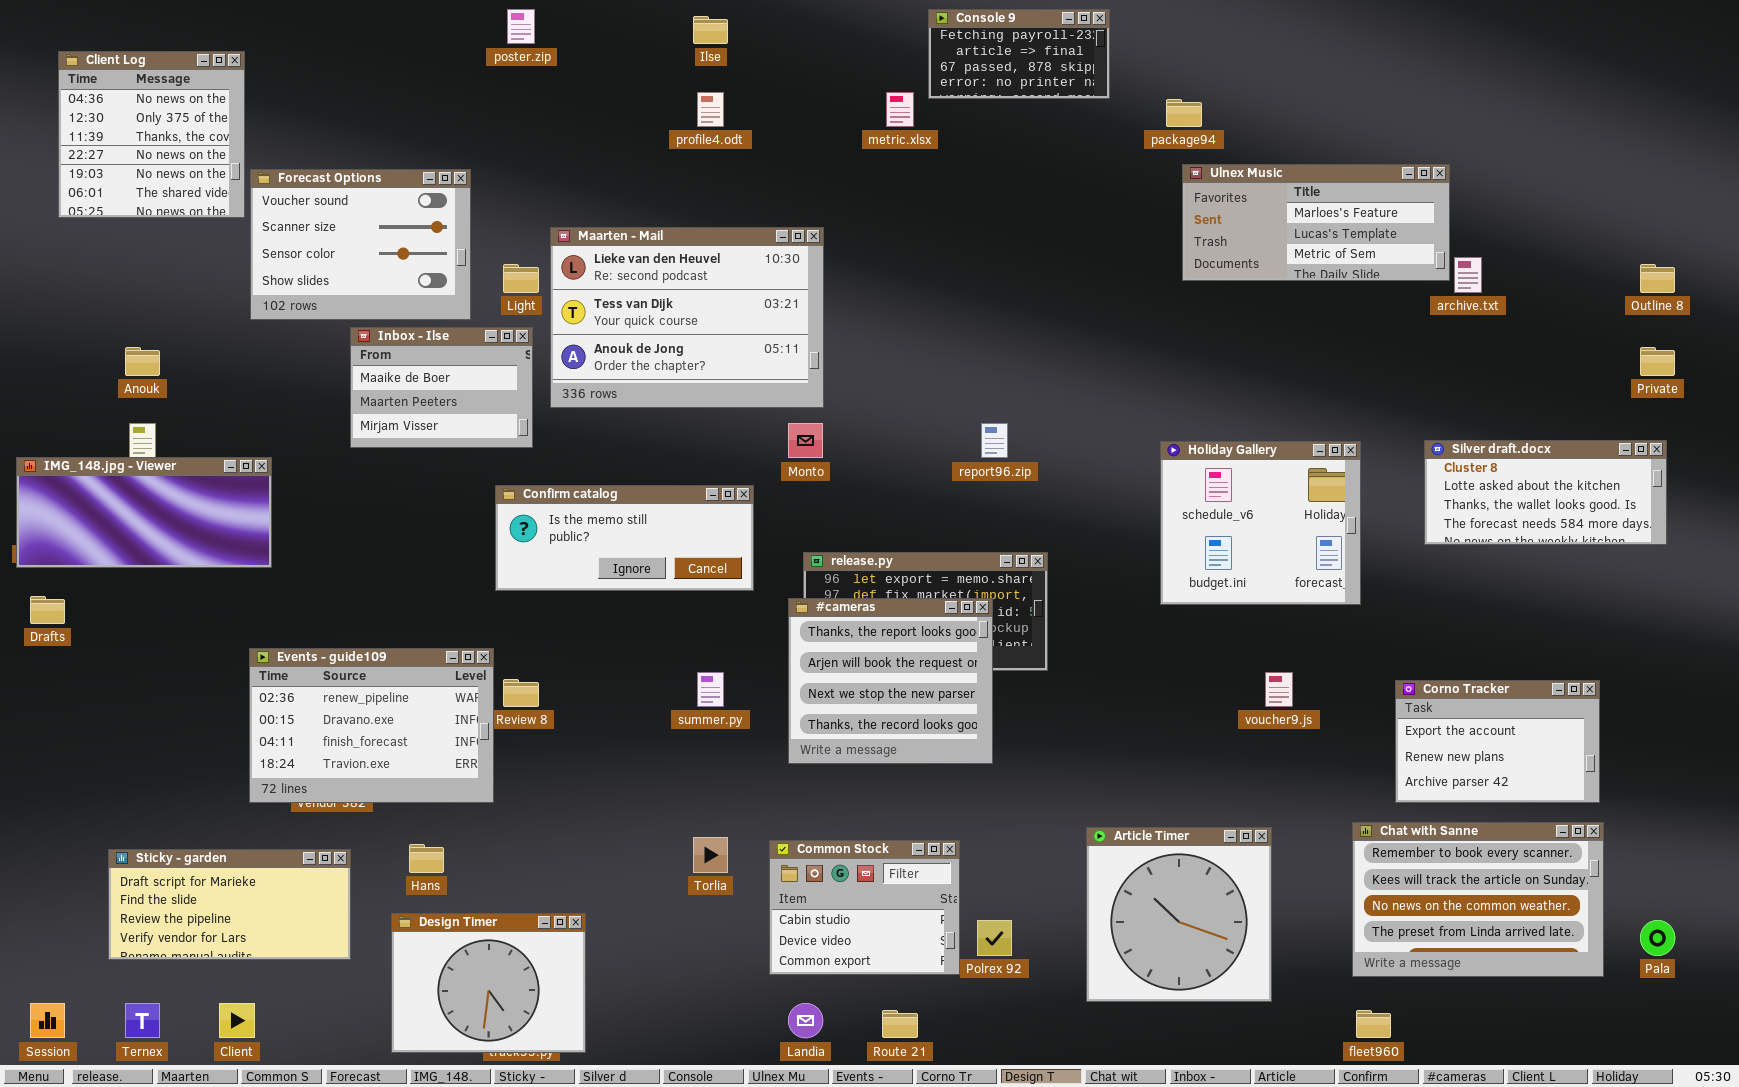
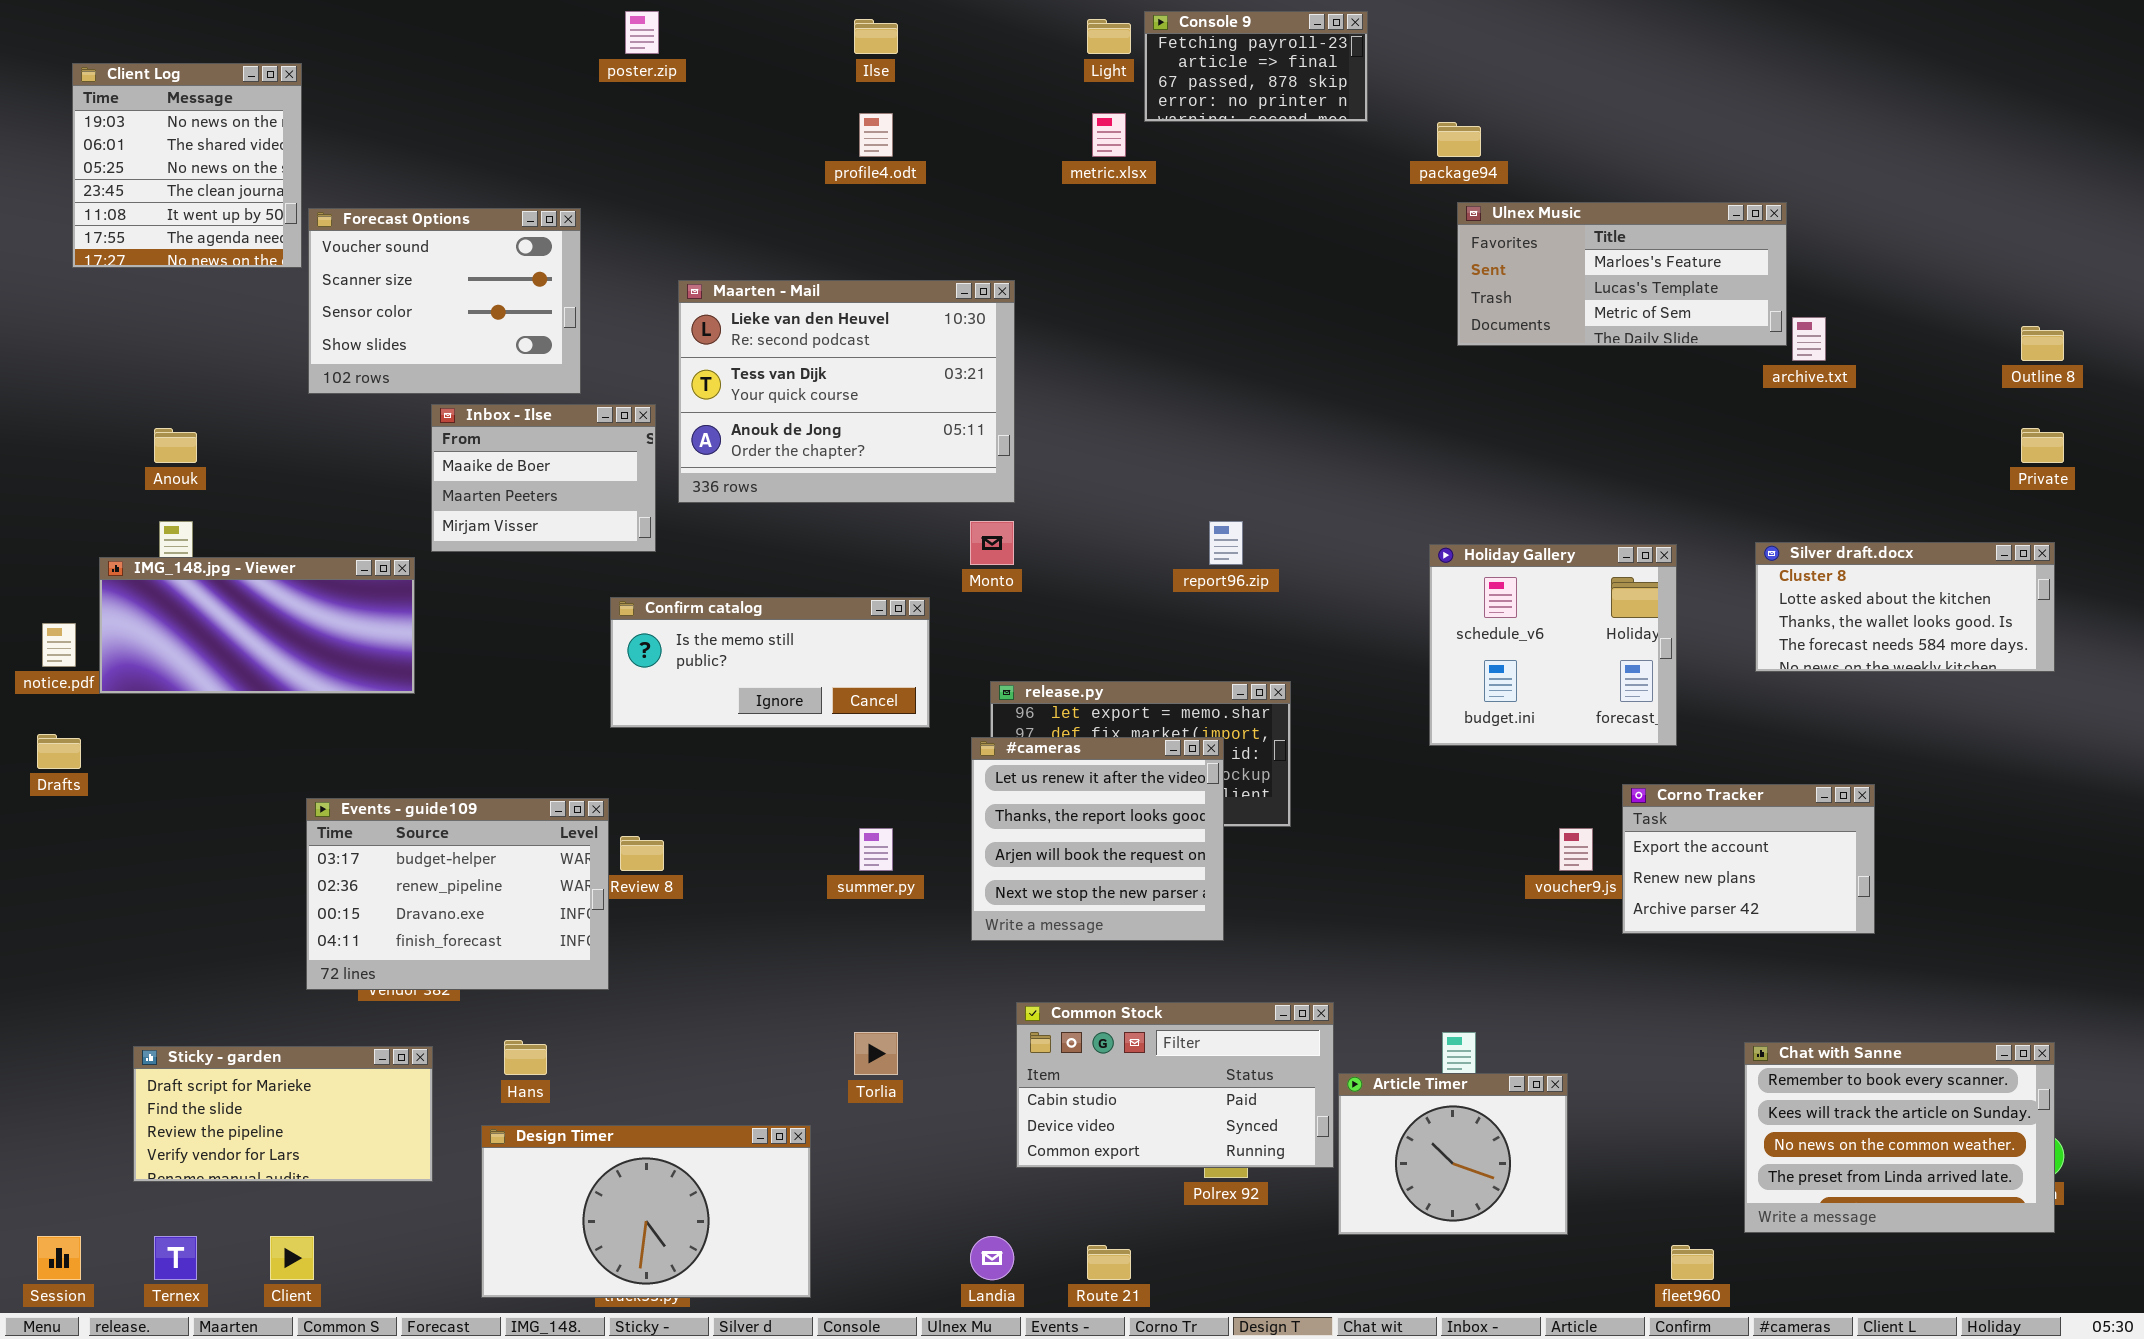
Client Log: [58,51,245,218] -> [72,63,302,268], scrolled down 4 rows
Light: [503,264,539,293] -> [1087,19,1131,54], moved
IMG_148.jpg - Viewer: [16,457,272,568] -> [99,557,415,694], moved
#cameras: [788,598,993,764] -> [971,737,1224,941], scrolled up 1 row
Events - guide109: [249,648,494,803] -> [306,798,609,990], scrolled up 1 row
Corno Tracker: [1395,680,1600,803] -> [1622,784,1875,934], moved
Chat with Sanne: [1352,822,1604,977] -> [1744,1042,2055,1233], moved
Article Timer: [1086,827,1272,1002] -> [1338,1073,1568,1235], resized
Common Stock: [769,840,960,975] -> [1016,1002,1334,1168], moved, resized
Design Timer: [391,913,586,1053] -> [481,1125,811,1298], resized

